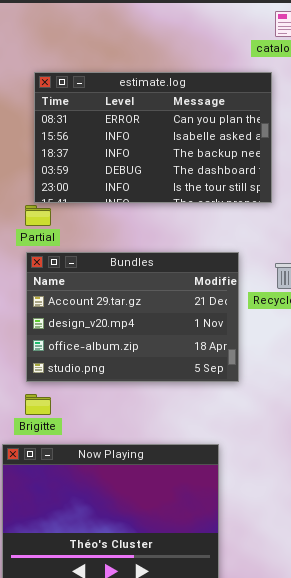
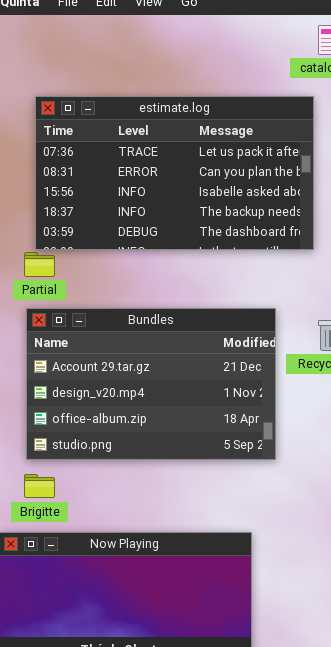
estimate.log: [34,72,272,203] -> [35,96,314,250], scrolled up 1 row

